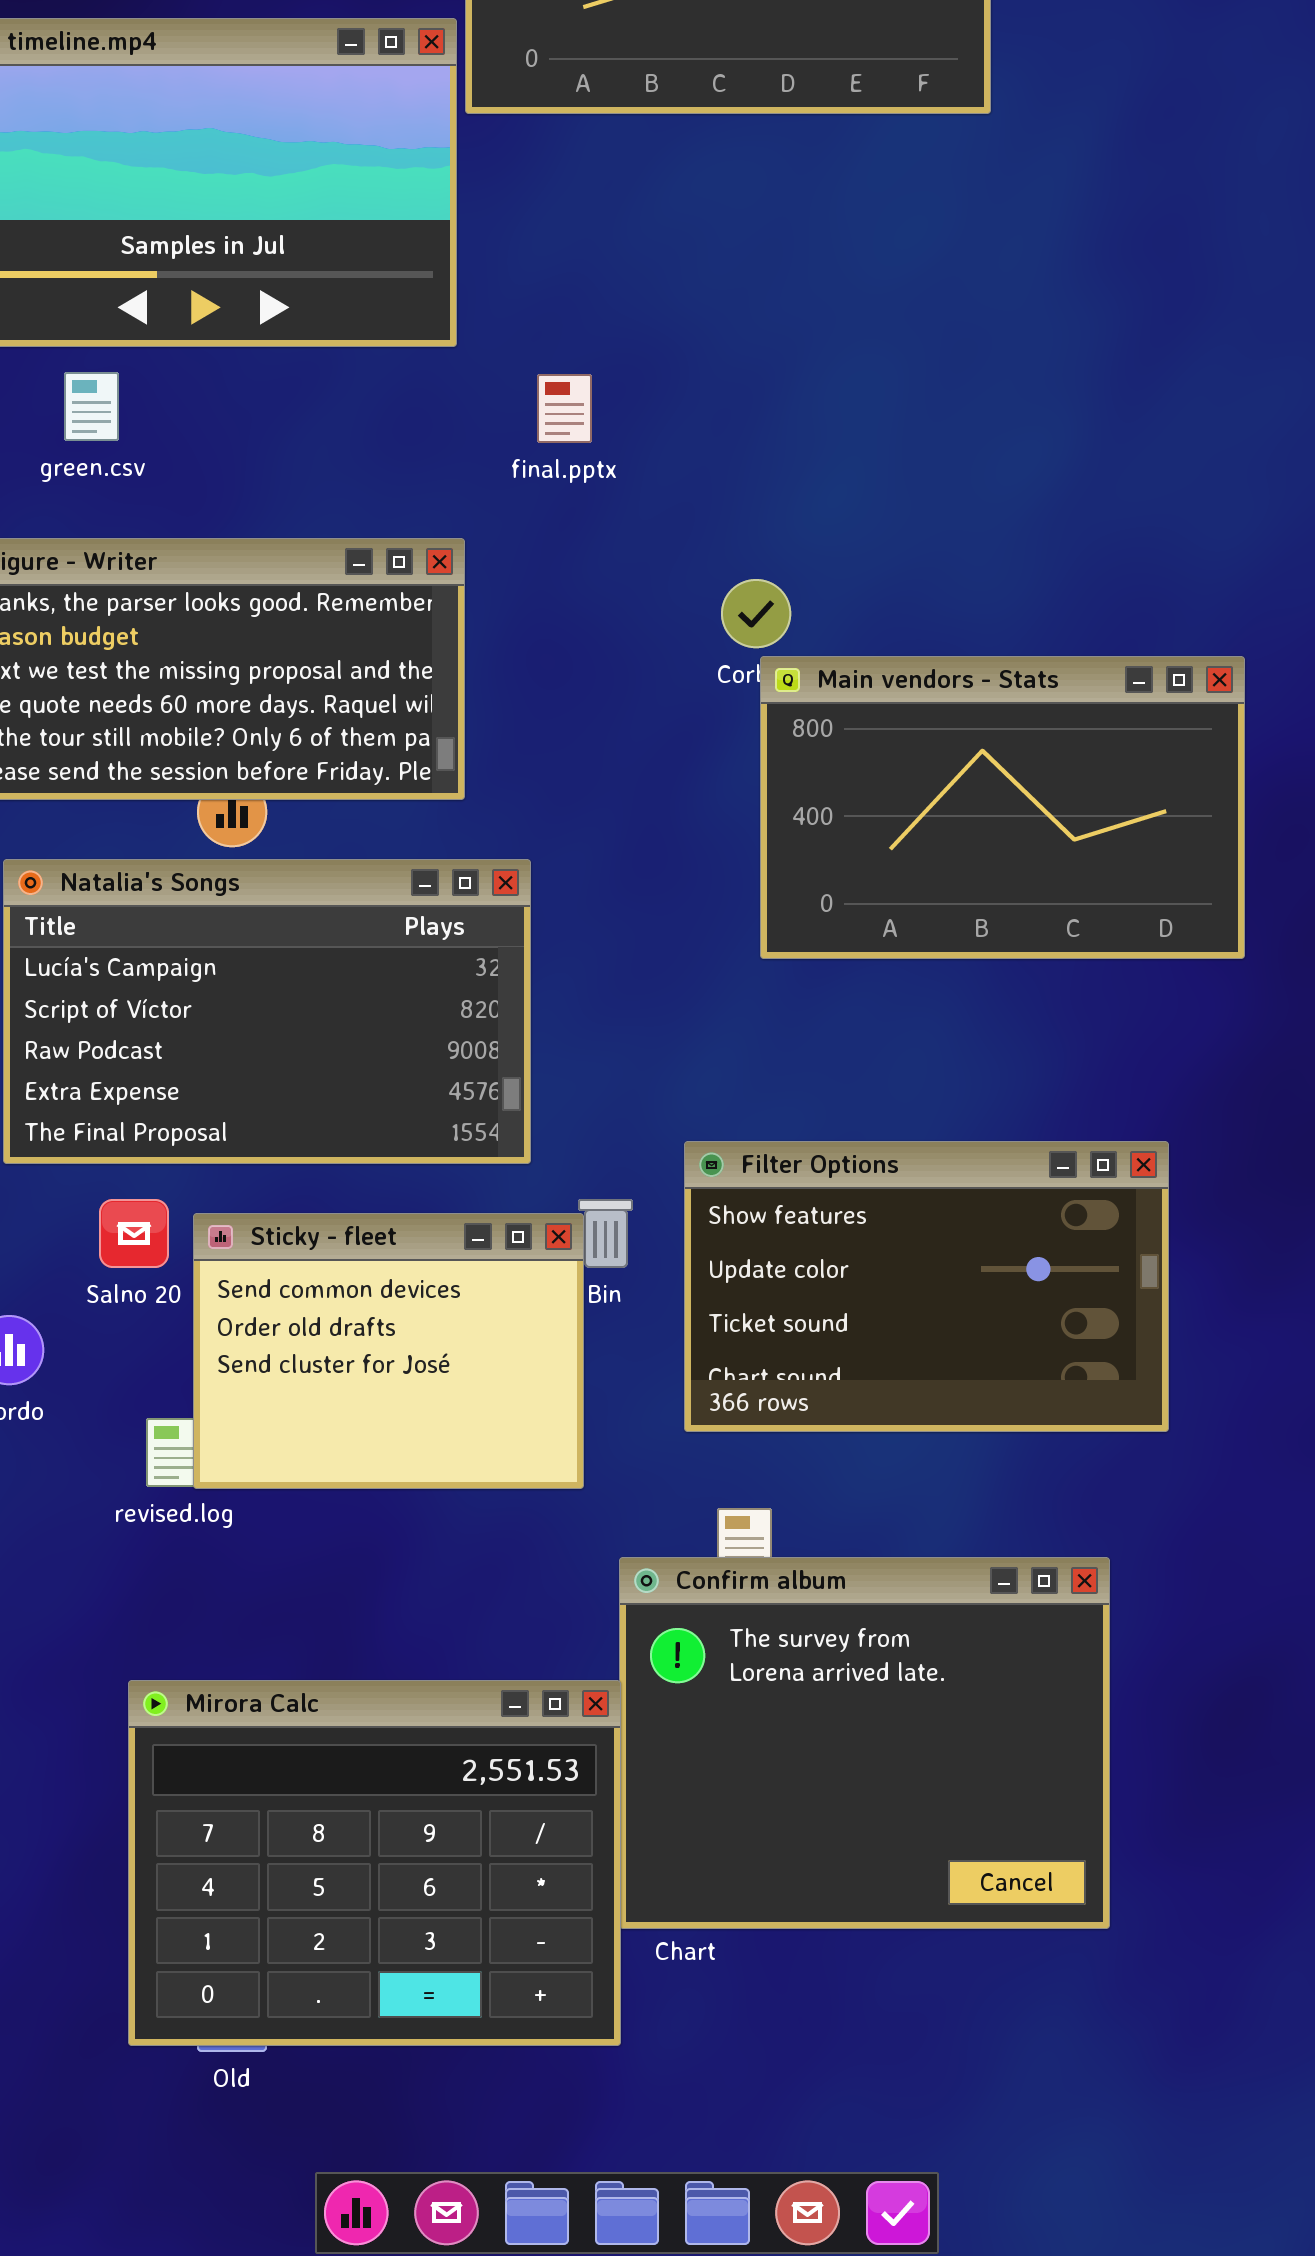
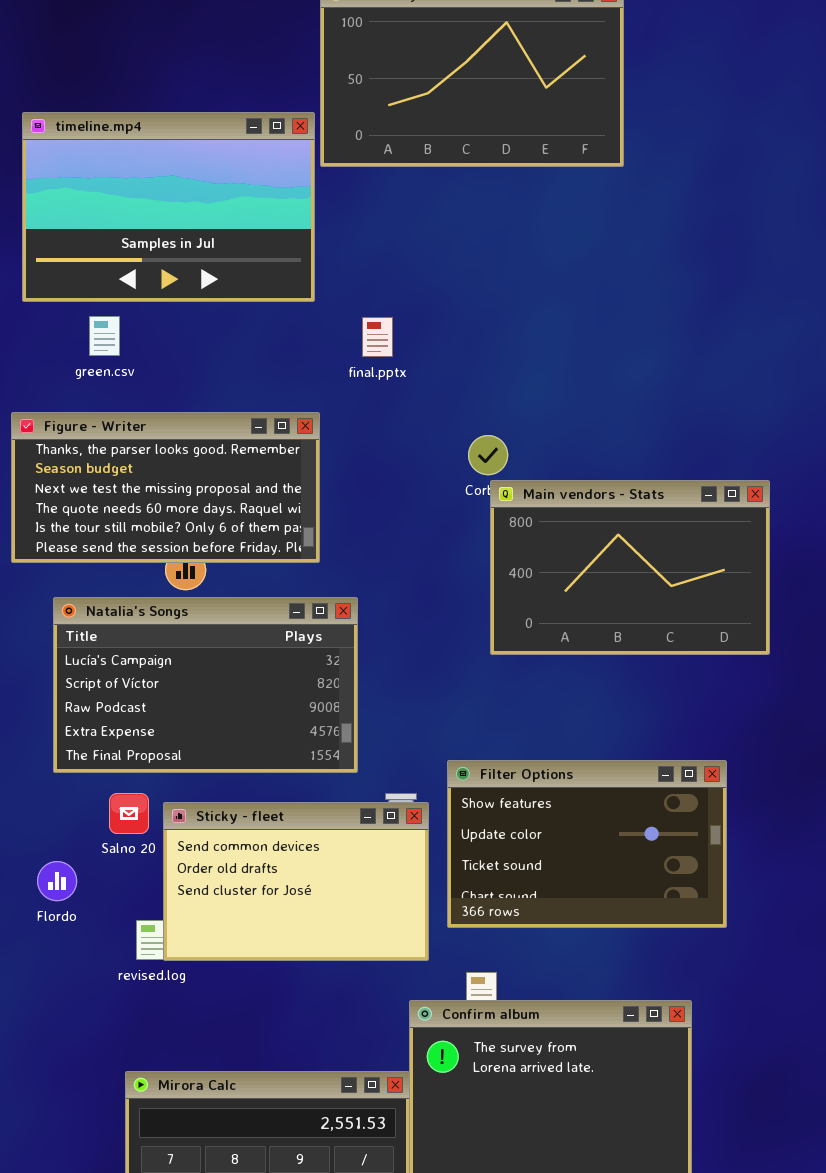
Sticky - fleet: [193,1213,584,1489] -> [163,802,429,961], resized

